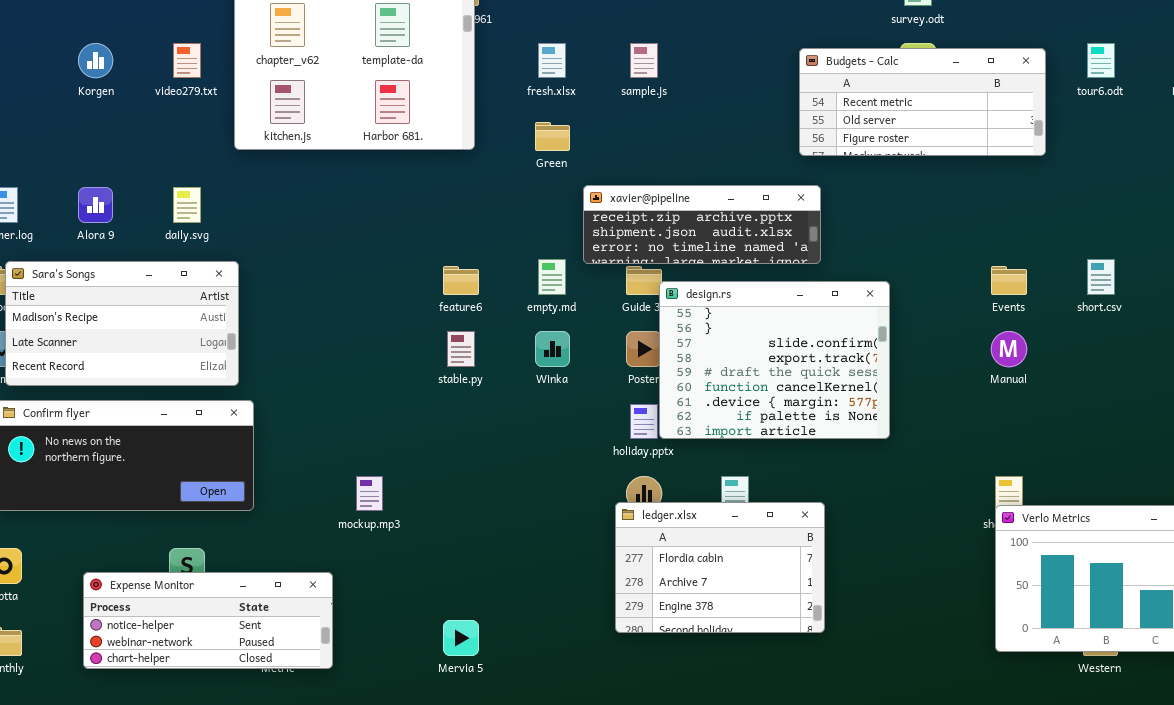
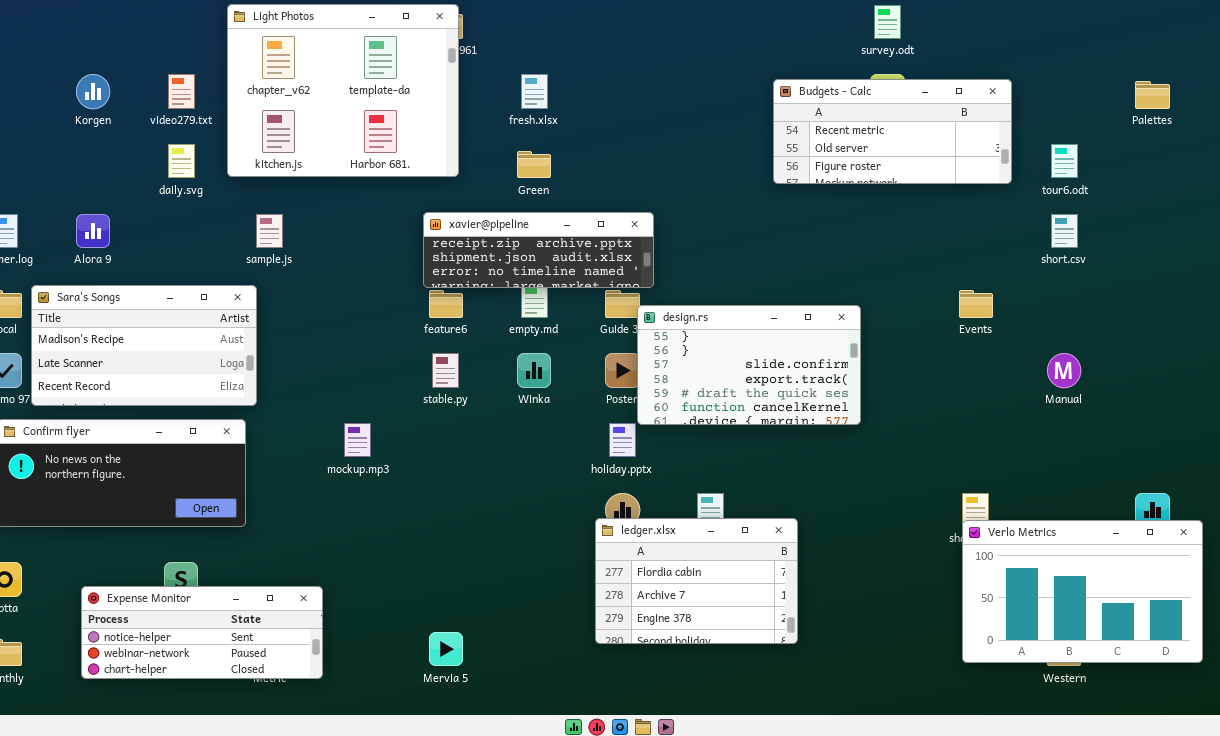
sample.js: [630,43,658,78] -> [256,214,283,248], moved
tour6.odt: [1087,43,1115,78] -> [1051,144,1078,178], moved
xavier@pipeline: [583,185,821,264] -> [423,212,654,288], moved
daily.svg: [173,187,201,223] -> [168,144,195,178], moved
short.csv: [1087,259,1115,295] -> [1051,214,1078,248], moved
Sara's Songs: [5,261,239,386] -> [31,285,257,406], moved
design.rs: [659,281,890,439] -> [637,305,861,425], resized
Manual: [991,331,1027,367] -> [1047,353,1081,388], moved
mockup.mp3: [356,476,383,511] -> [344,423,371,457], moved

